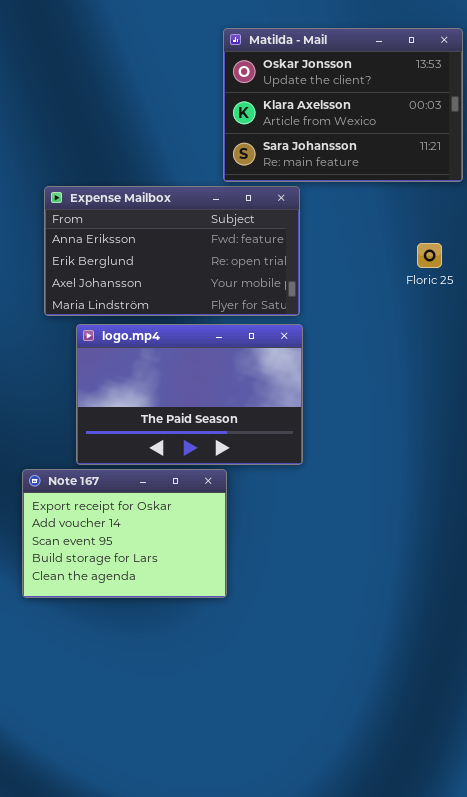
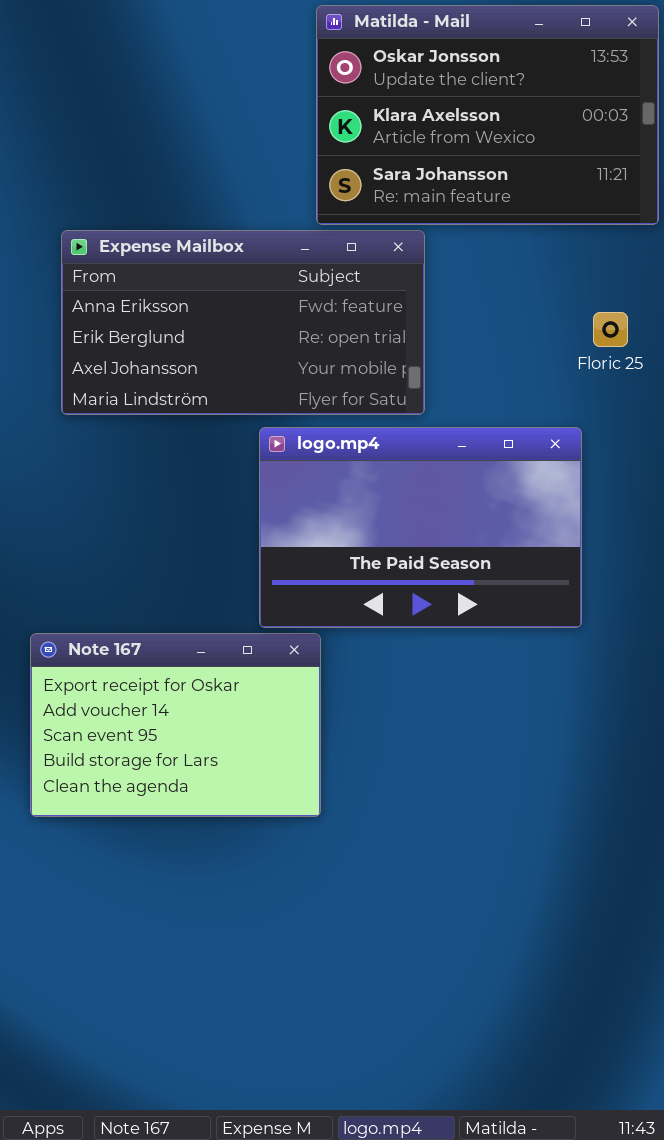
logo.mp4: [76,324,303,465] -> [259,427,582,628], moved

